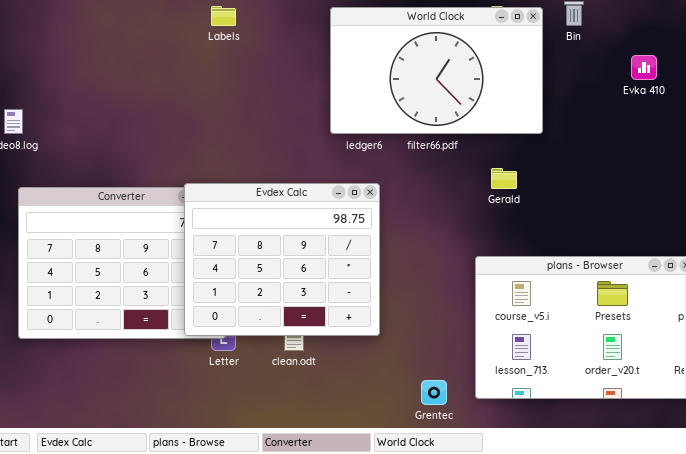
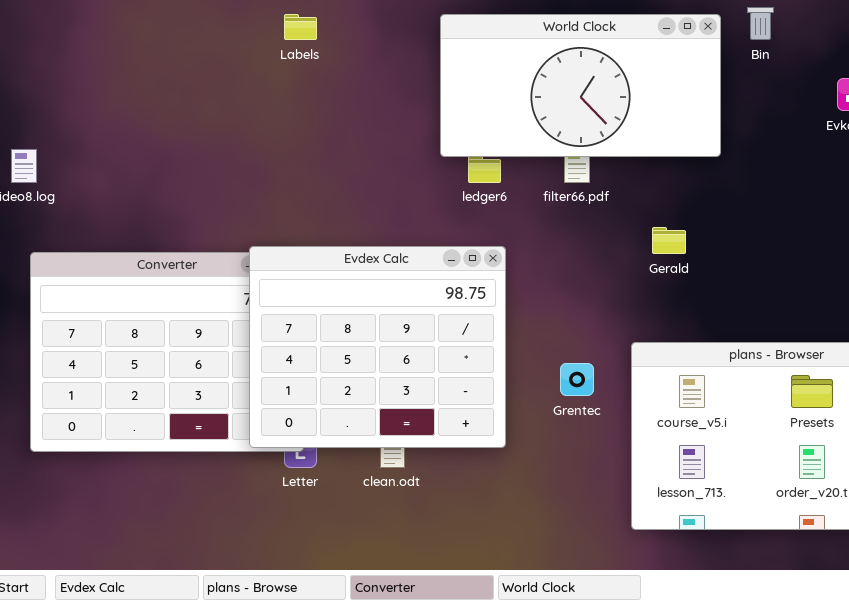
World Clock: [330,7,543,134] -> [440,14,721,157], resized
Grentec: [421,380,447,405] -> [560,363,594,396], moved

